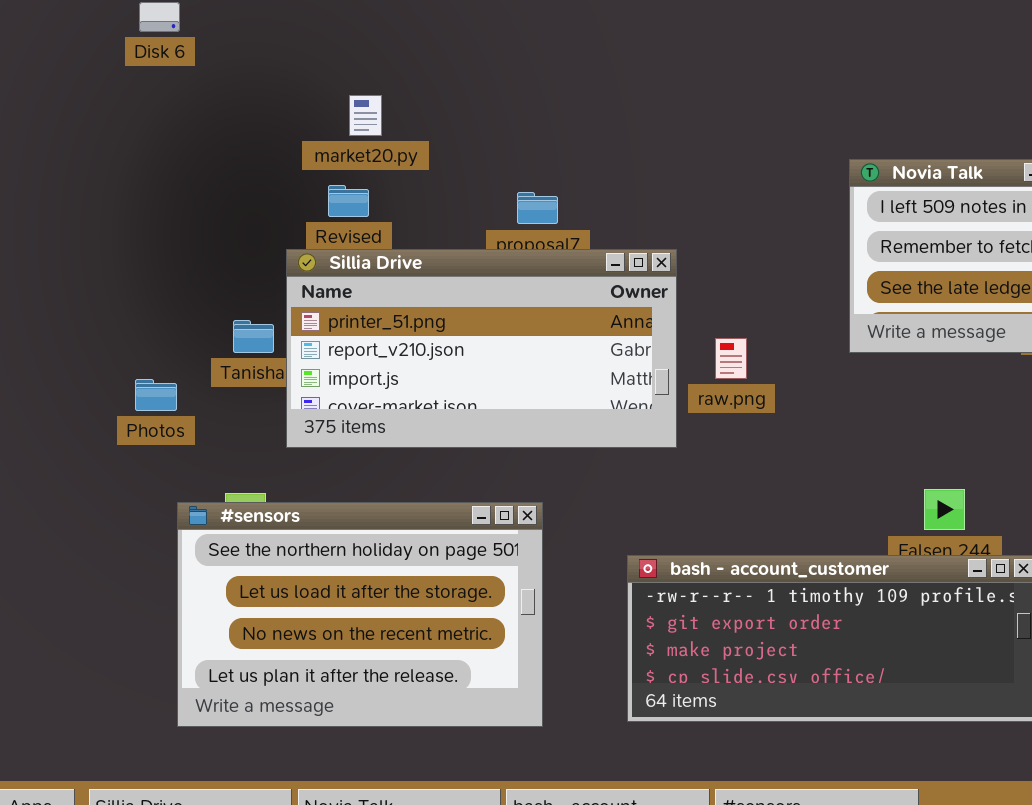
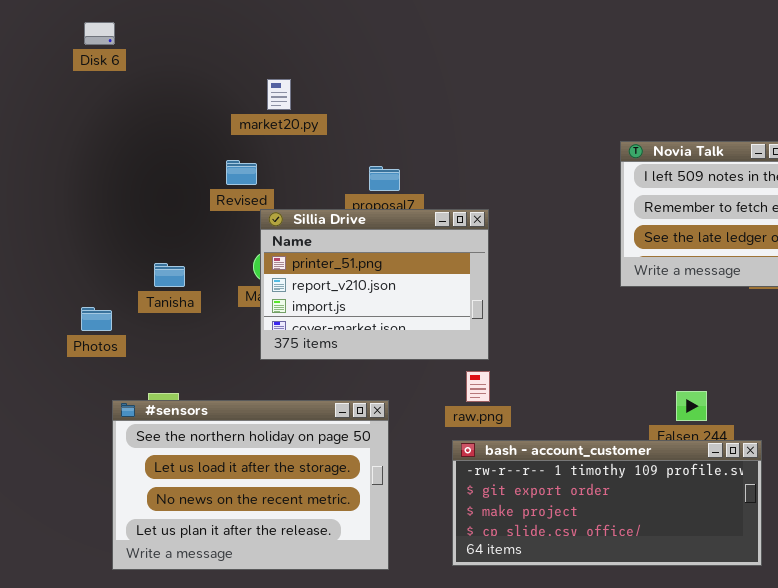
market20.py: [349,95,382,136] -> [267,79,291,110], moved
Sillia Drive: [286,249,677,448] -> [260,209,489,360], resized
raw.png: [715,338,747,379] -> [466,371,490,402], moved

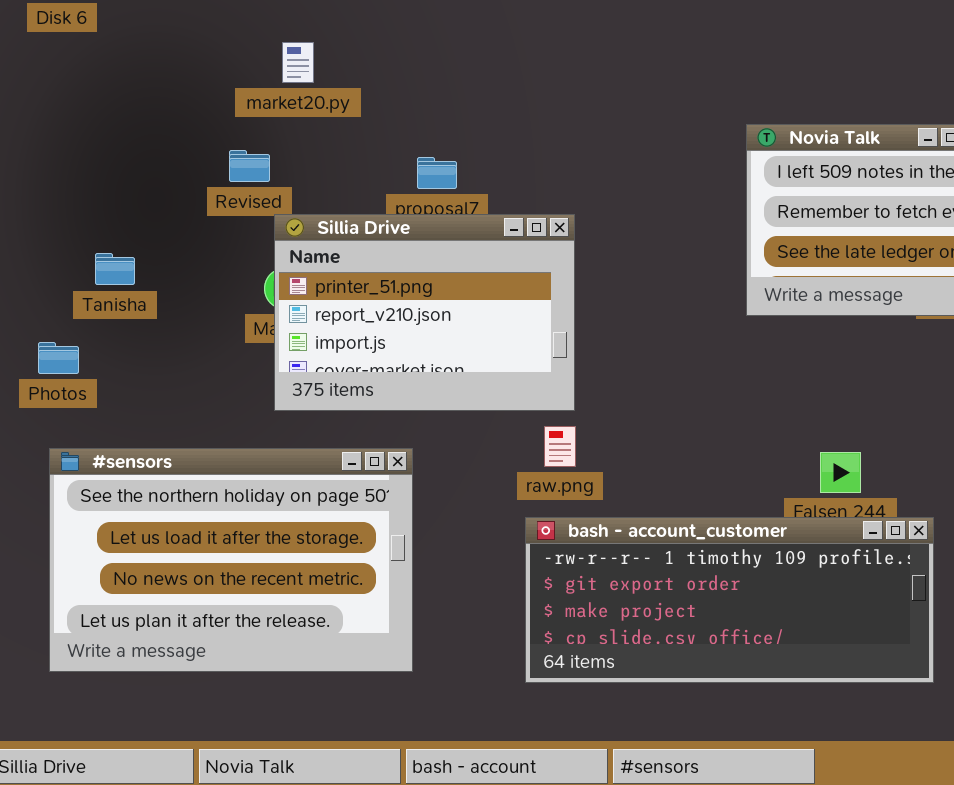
Tanisha: [154,263,185,287] -> [95,253,135,285], moved
#sensors: [112,400,389,570] -> [49,448,413,672], moved

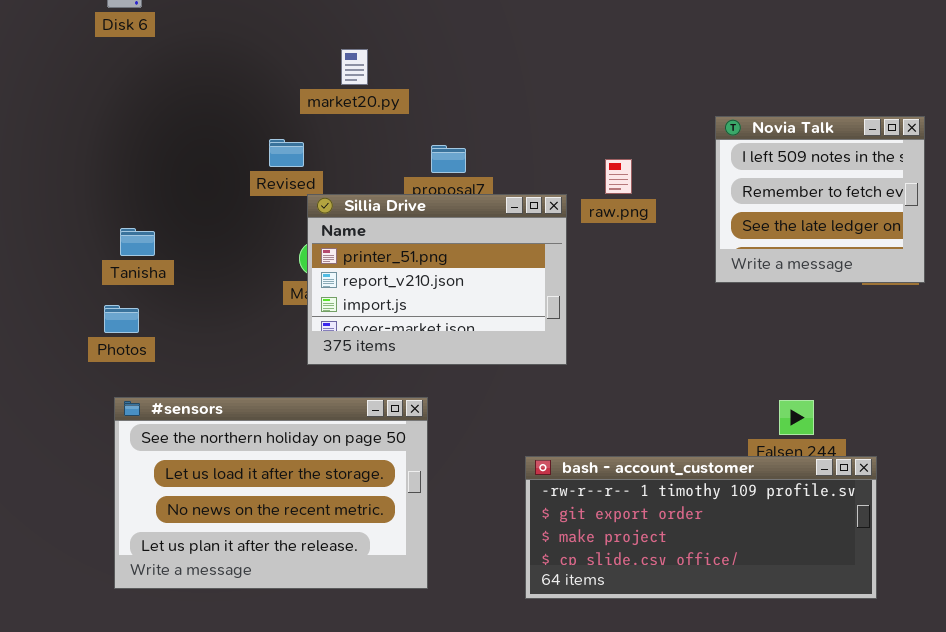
market20.py: [282,42,314,83] -> [341,49,368,85], moved
Tanisha: [95,253,135,285] -> [120,228,155,256], moved
raw.png: [544,426,576,467] -> [605,159,632,194], moved

